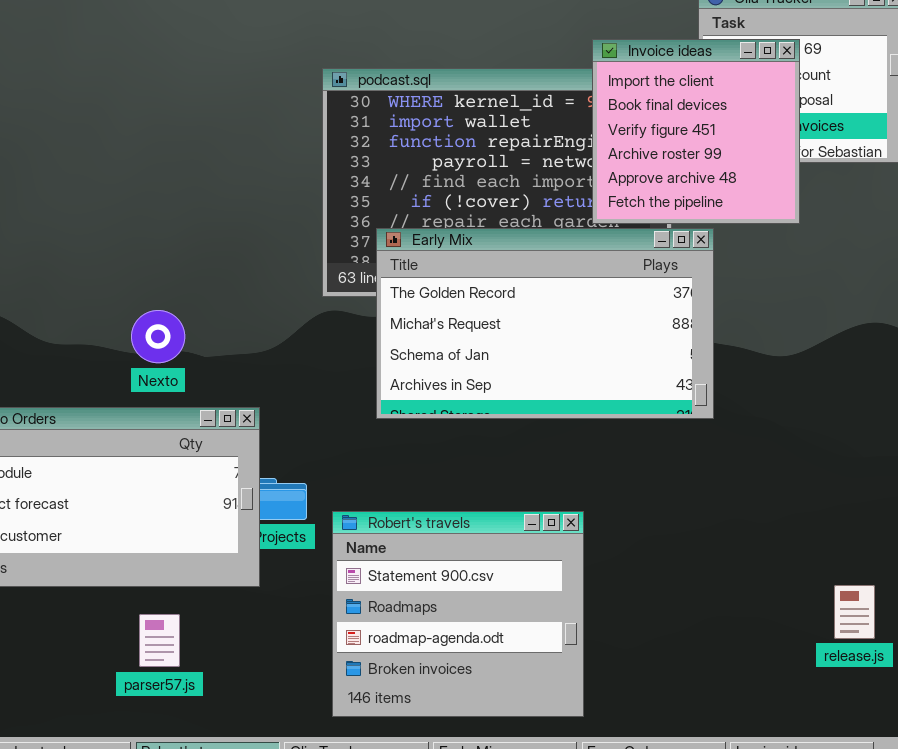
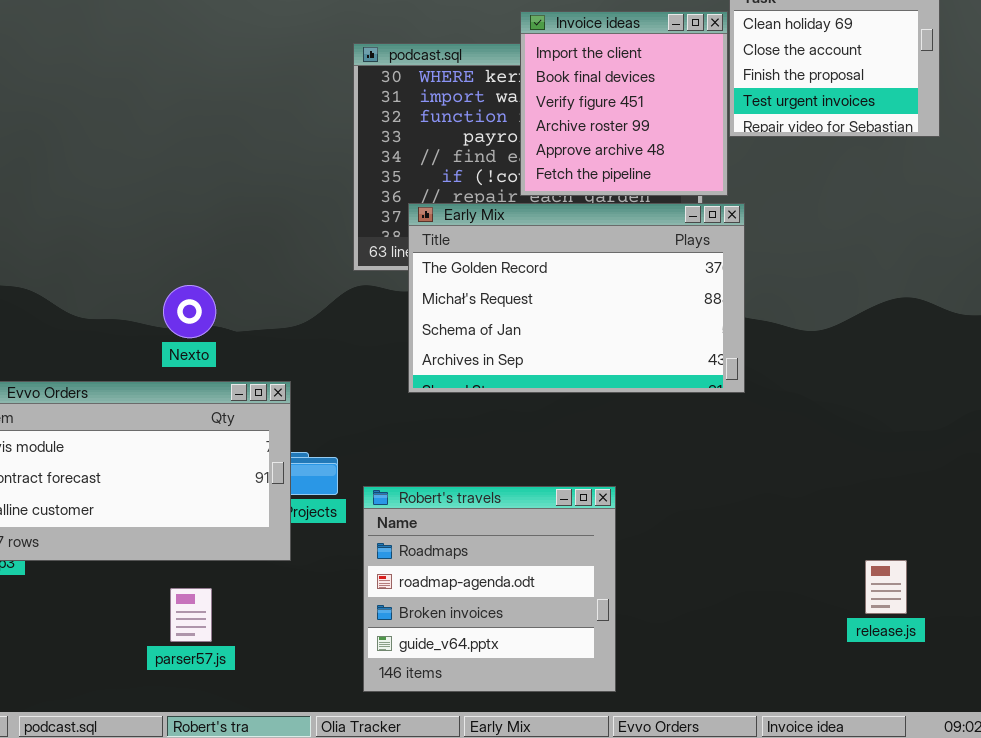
Invoice ideas: [592,39,800,224] -> [520,11,728,196], moved
Robert's travels: [332,511,584,717] -> [363,486,616,692], scrolled down 1 row

